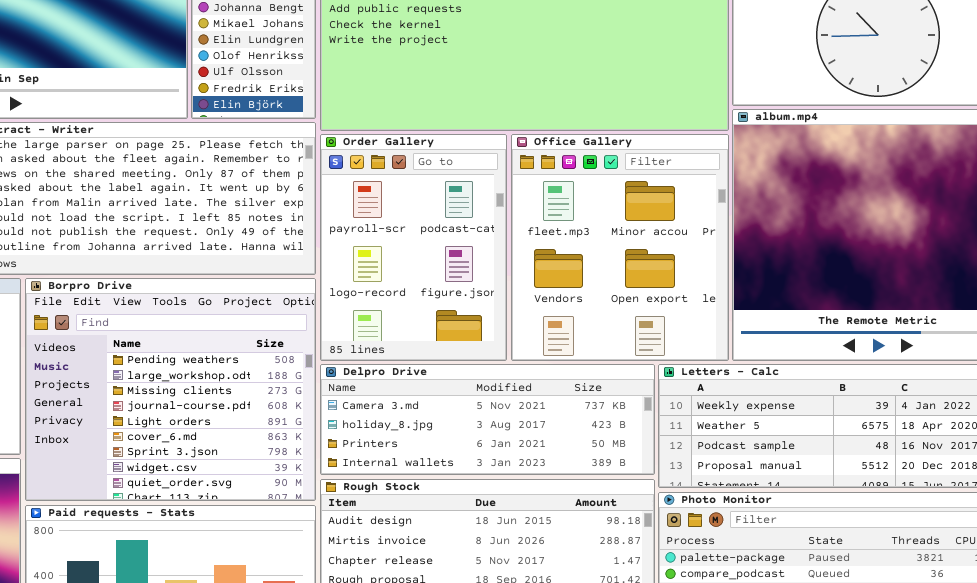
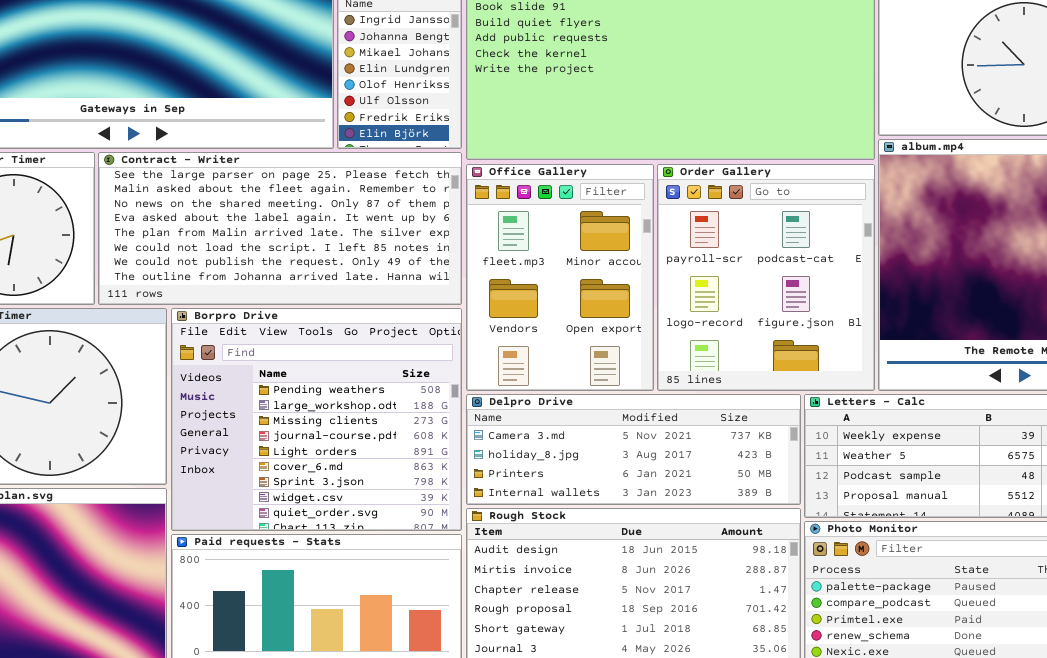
Order Gallery: [320,134,507,361] -> [657,164,875,391], moved, resized
Office Gallery: [511,134,729,361] -> [466,164,654,391], moved, resized

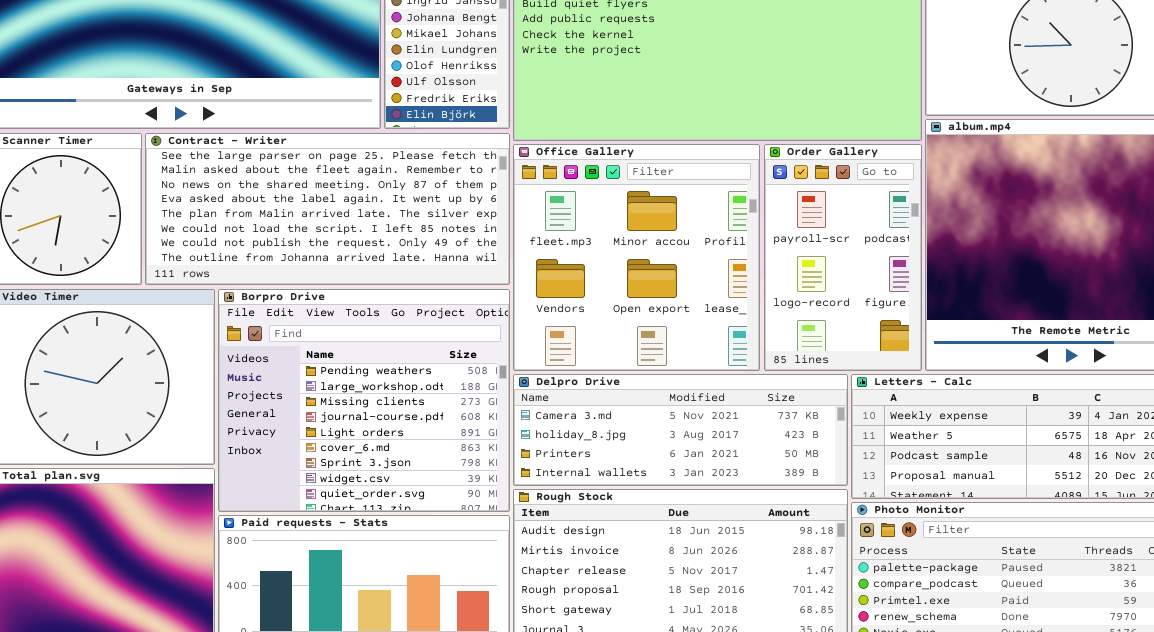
Office Gallery: [466,164,654,391] -> [513,144,760,371], resized
Order Gallery: [657,164,875,391] -> [764,144,922,371], resized

